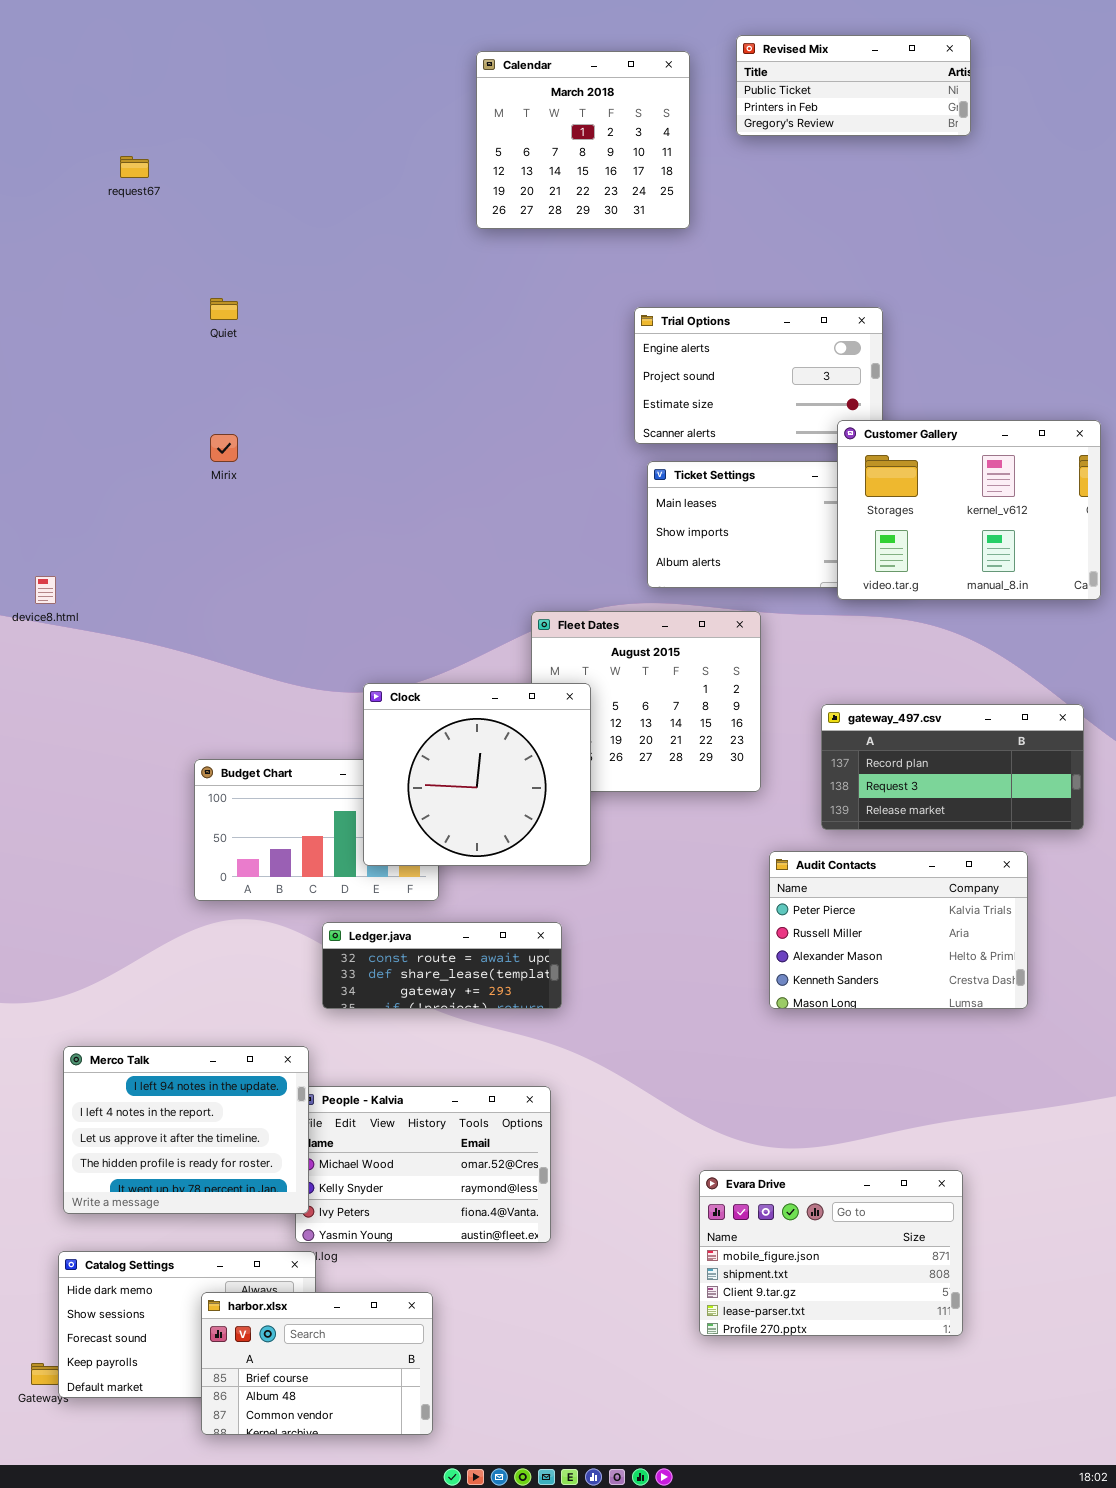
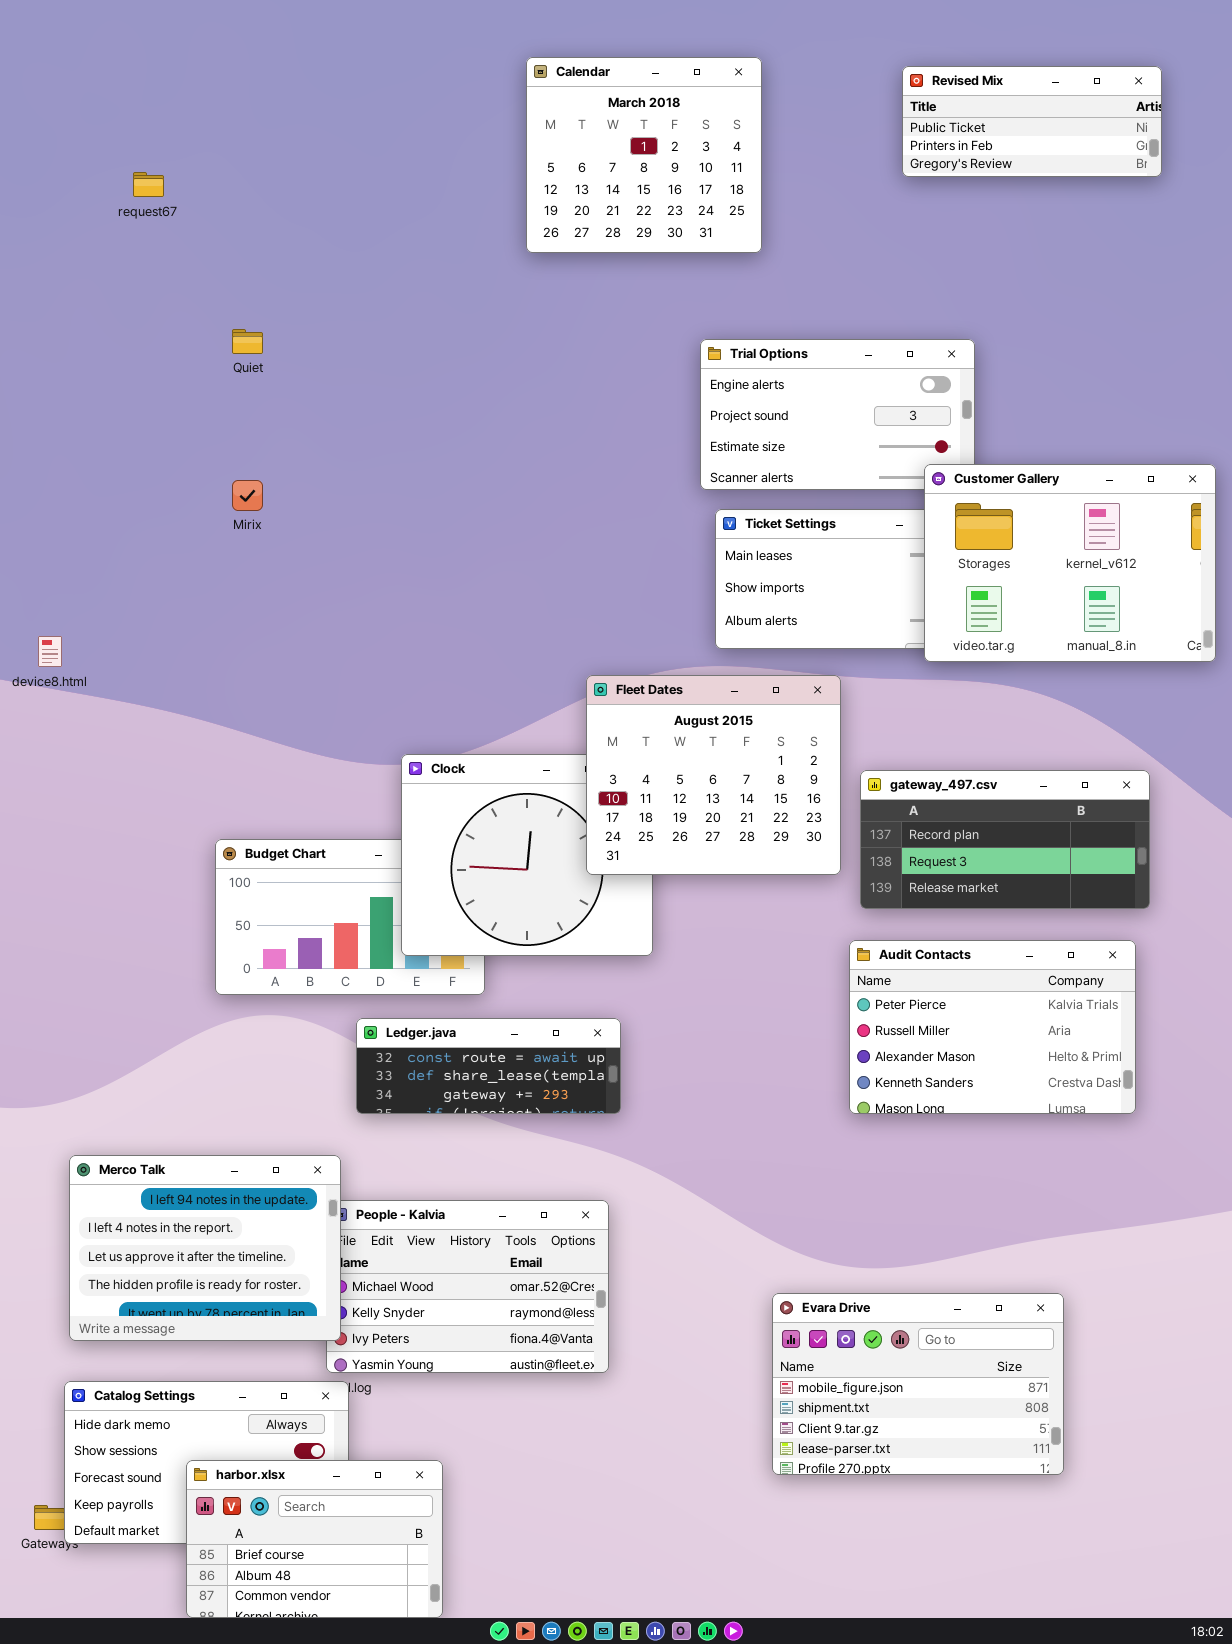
Revised Mix: [736,35,971,136] -> [902,66,1162,177], moved
Fleet Dates: [531,611,761,792] -> [586,675,841,875], raised
gateway_497.csv: [821,704,1084,830] -> [860,770,1150,909], moved
harbor.xlsx: [201,1292,433,1435] -> [186,1460,443,1618], moved

